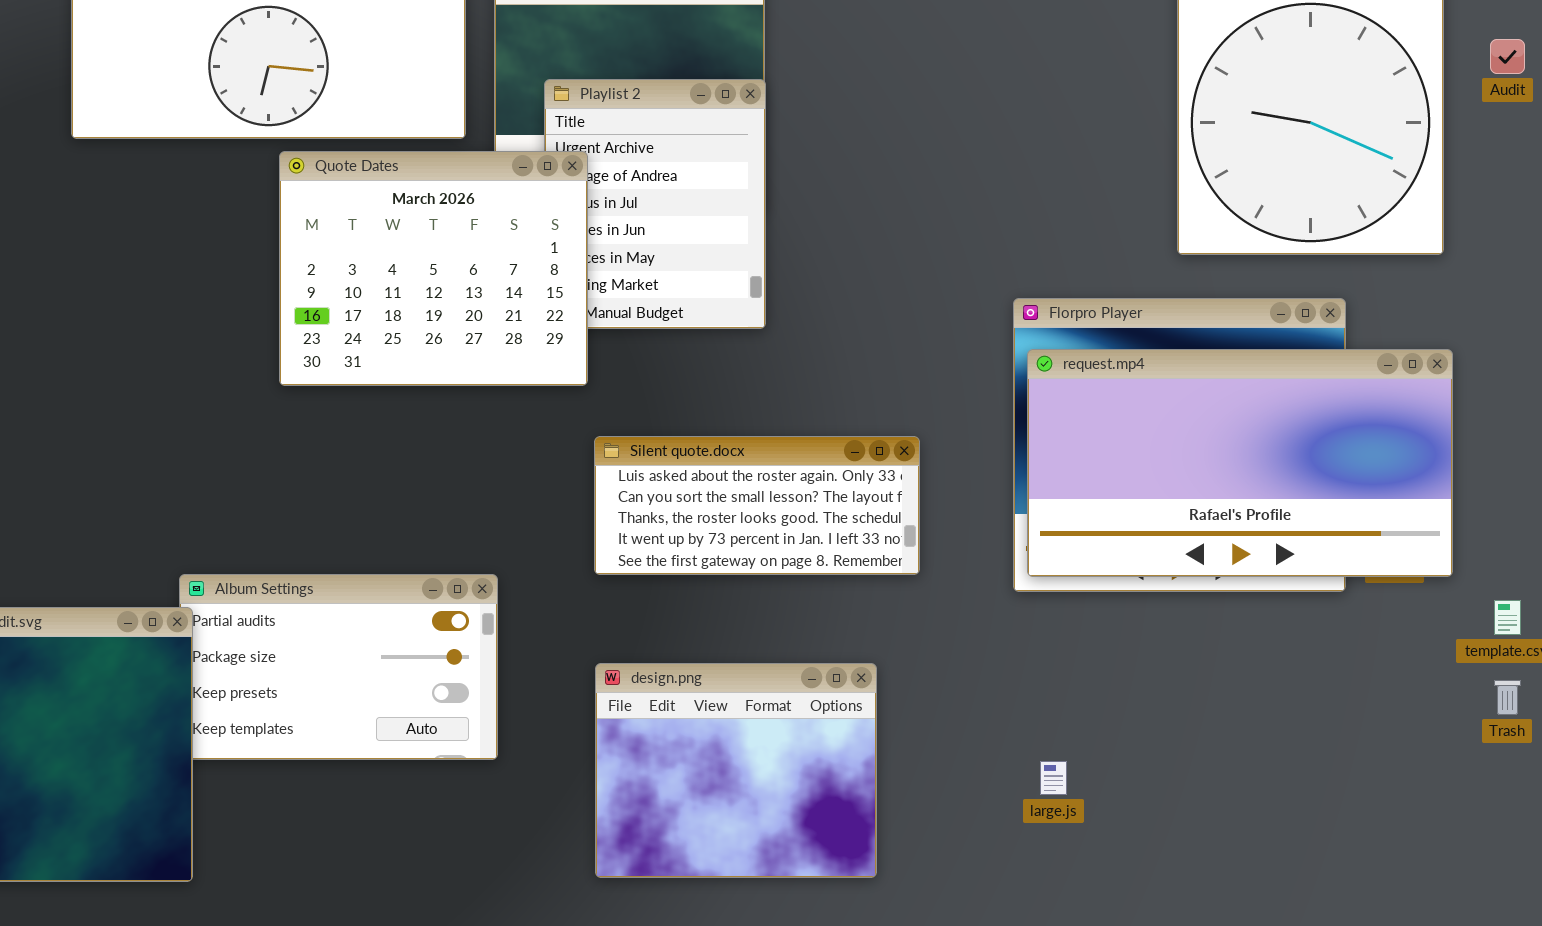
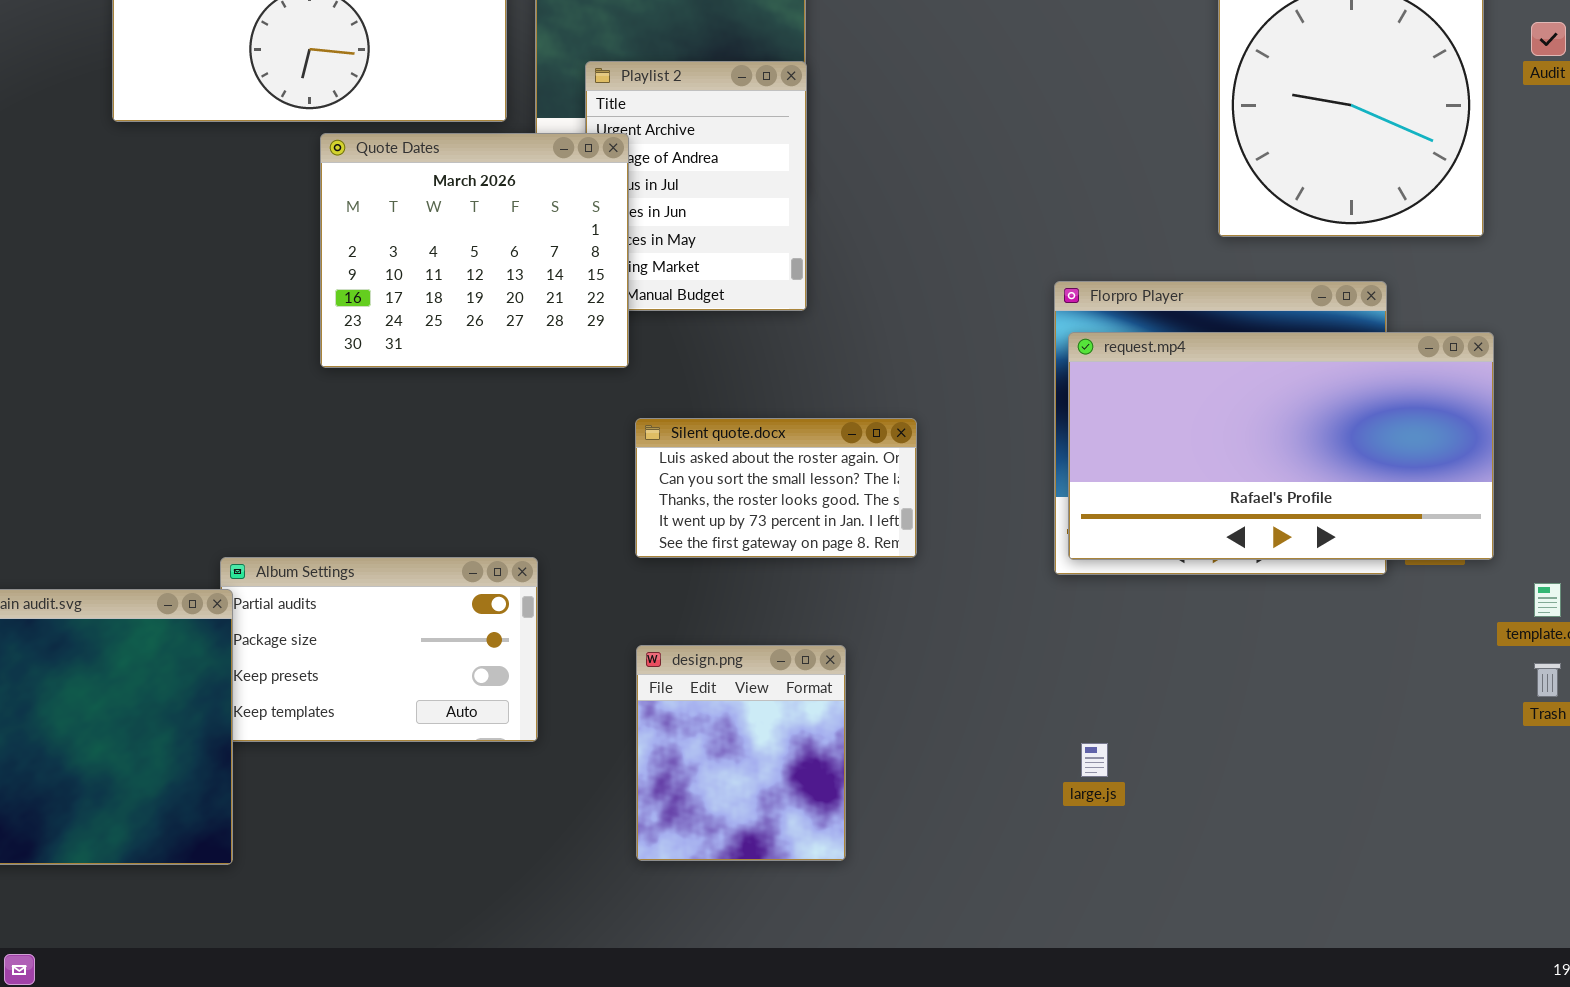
Silent quote.docx: [594,436,920,575] -> [635,418,917,558], resized
design.png: [595,663,877,878] -> [636,645,846,861], resized

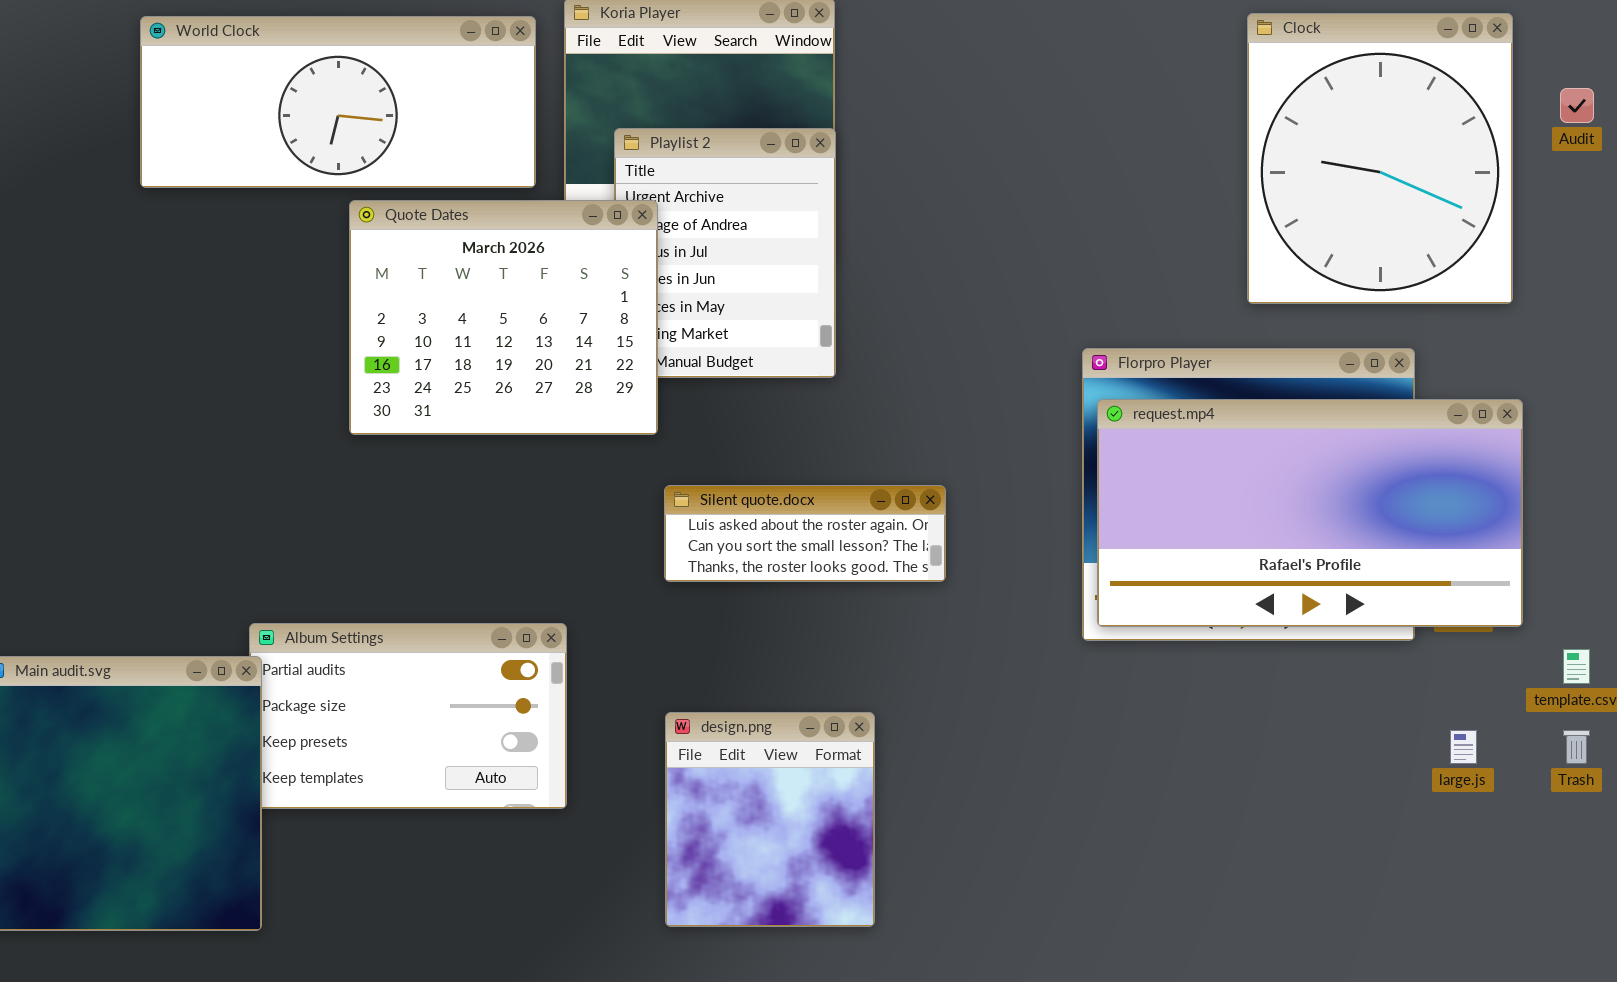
Silent quote.docx: [635,418,917,558] -> [664,485,946,582], resized
large.js: [1081,743,1108,777] -> [1450,730,1477,764], moved

